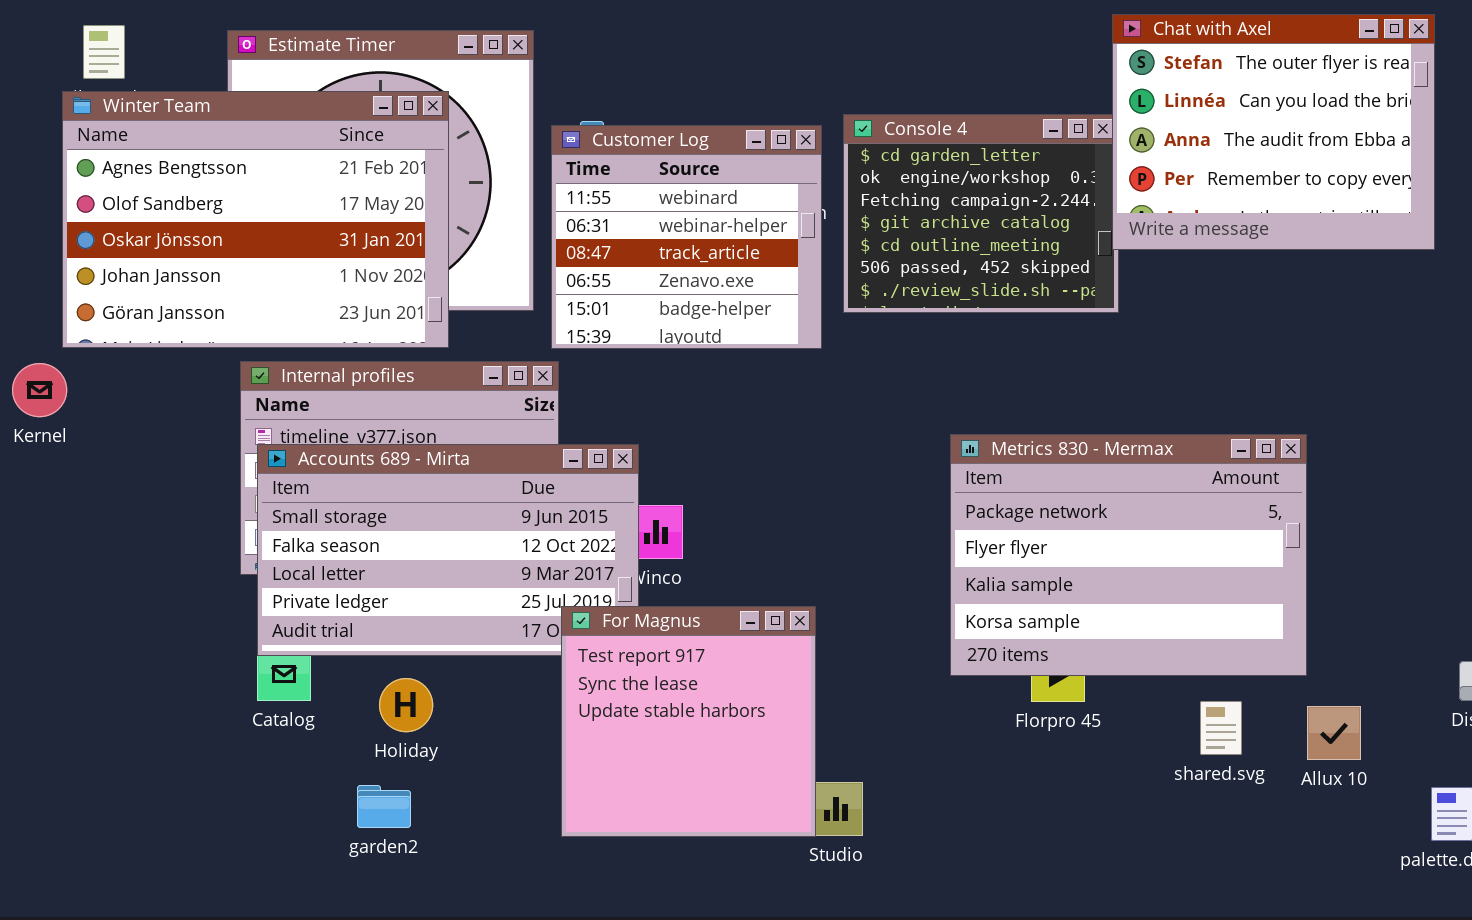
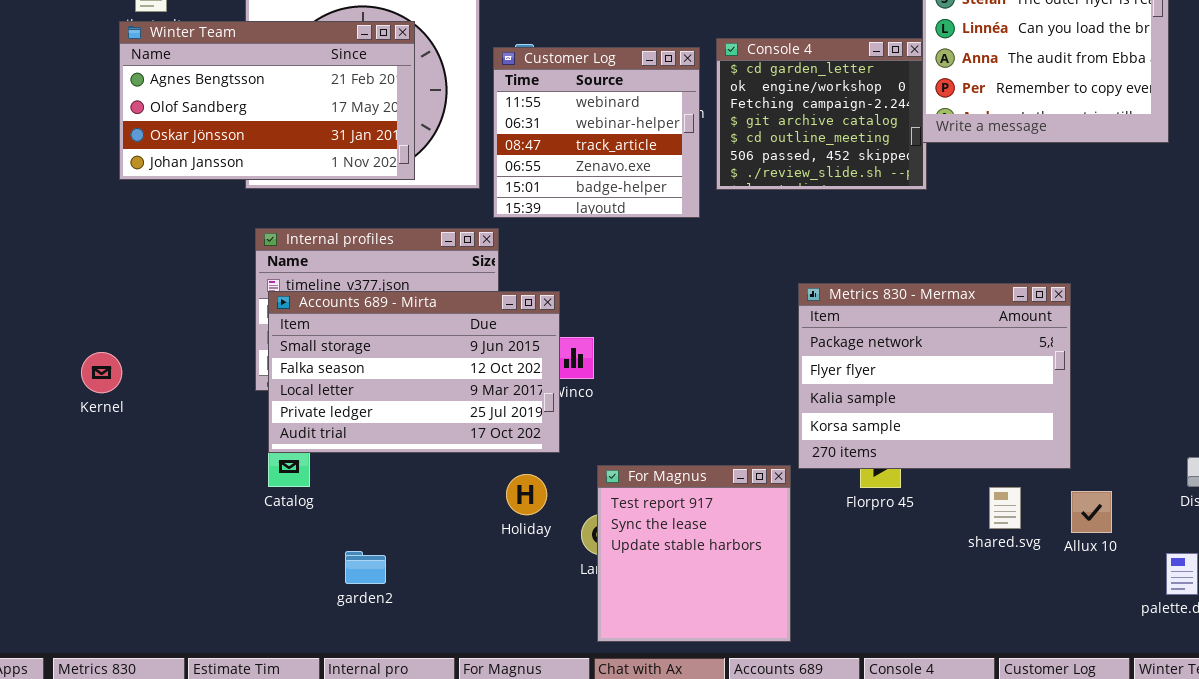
Winter Team: [62,91,449,348] -> [119,21,415,180], resized
Kernel: [12,363,67,417] -> [81,352,122,393], moved
For Magnus: [561,606,816,837] -> [597,465,791,642], moved
Holiday: [379,678,433,732] -> [506,474,547,515], moved

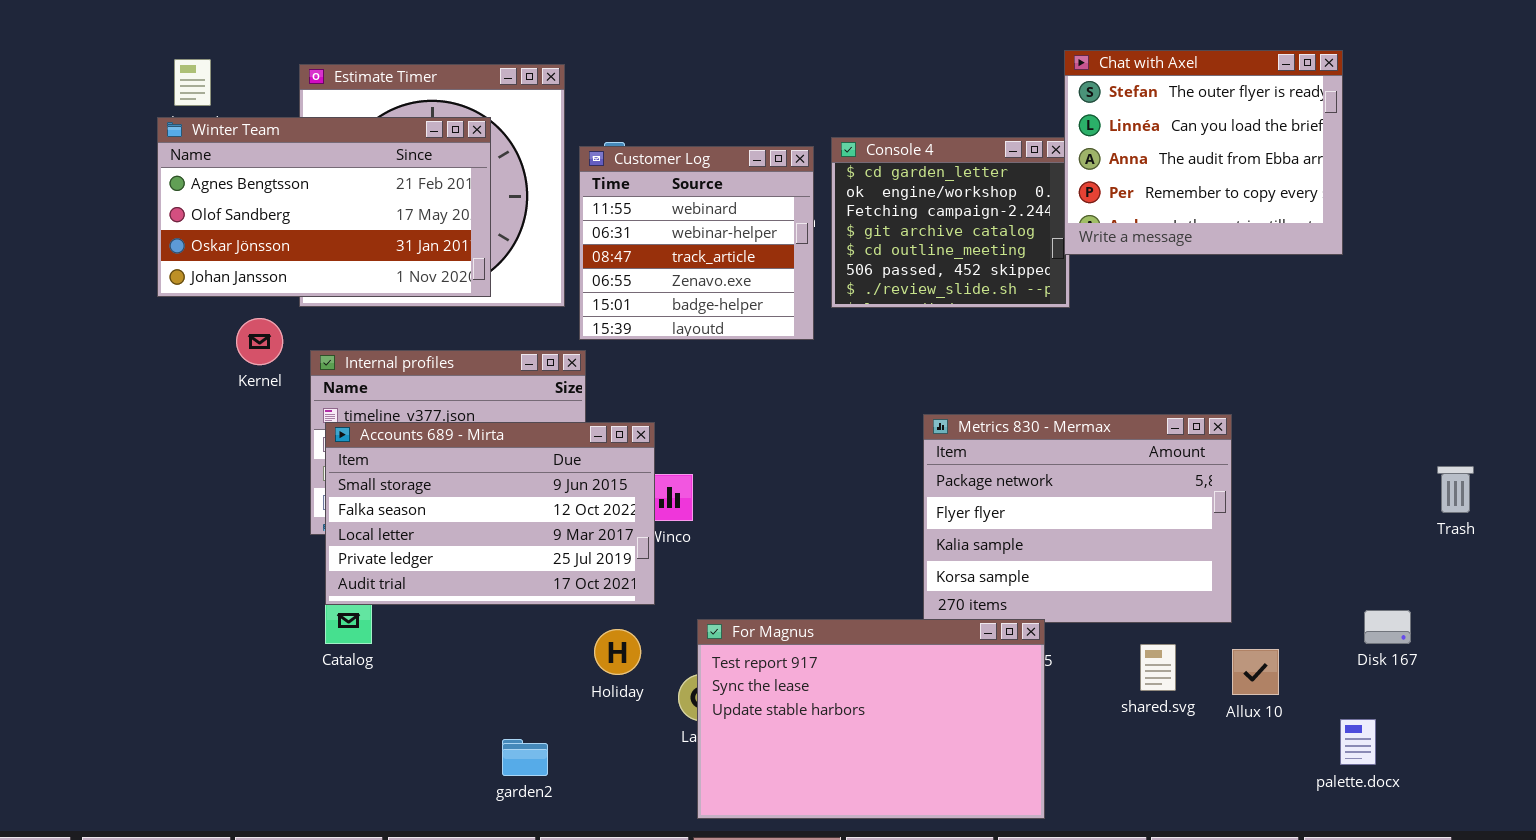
Kernel: [81,352,122,393] -> [236,318,283,365], moved
For Magnus: [597,465,791,642] -> [697,619,1045,819], resized
garden2: [345,551,386,584] -> [502,739,548,776], moved

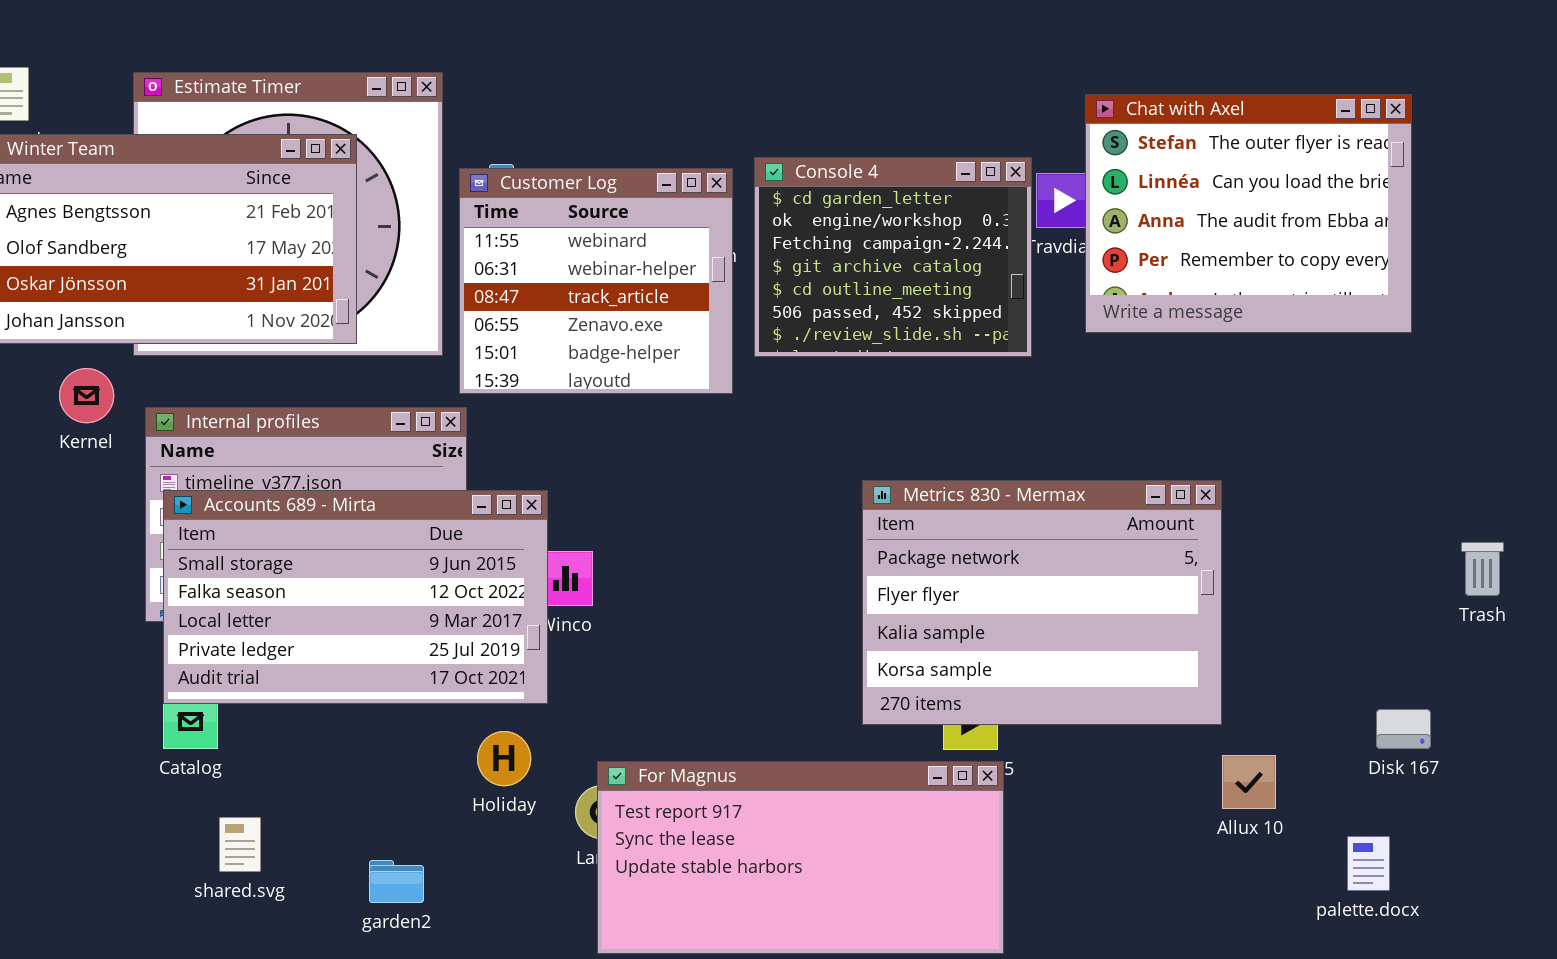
Chat with Axel: [1064,50,1343,255] -> [1085,94,1412,333], moved
For Magnus: [697,619,1045,819] -> [597,761,1004,954], resized
shared.svg: [1140,644,1176,691] -> [219,817,261,872], moved

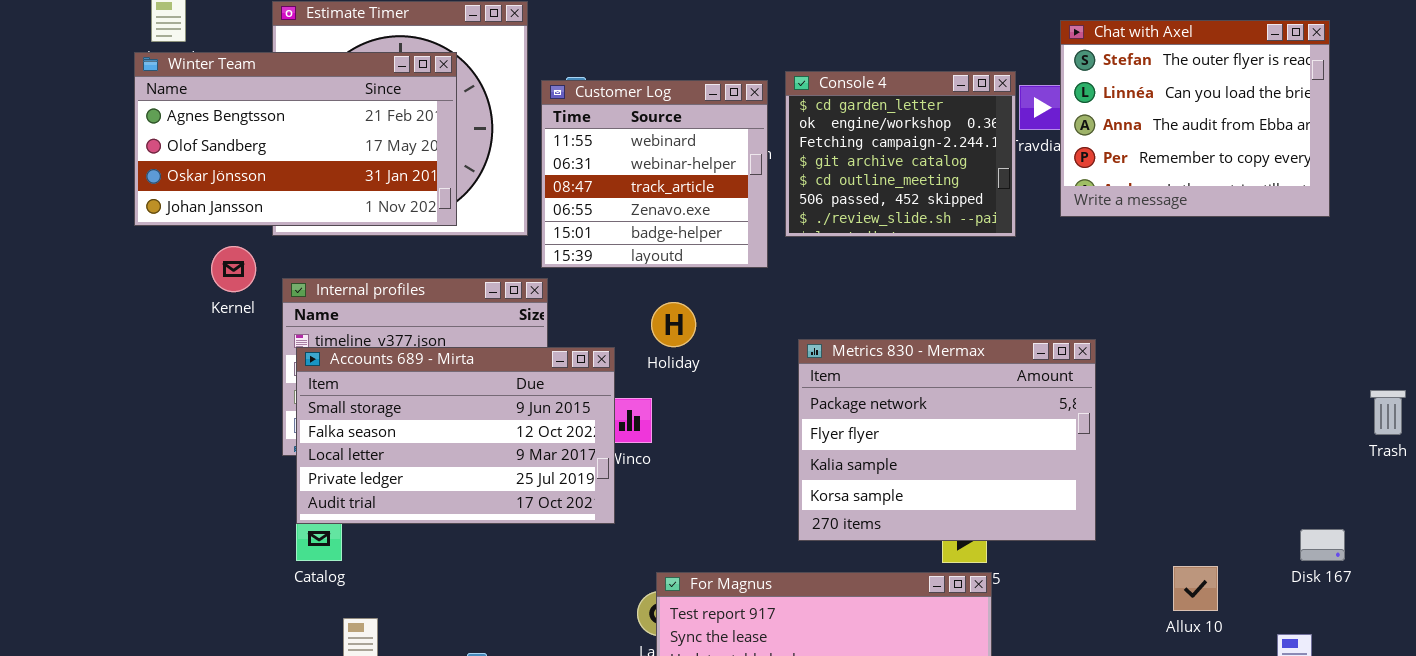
Metrics 830 - Mermax: [862,480,1222,725] -> [798,339,1096,541], moved
Holiday: [477,731,531,786] -> [651,302,696,347], moved

